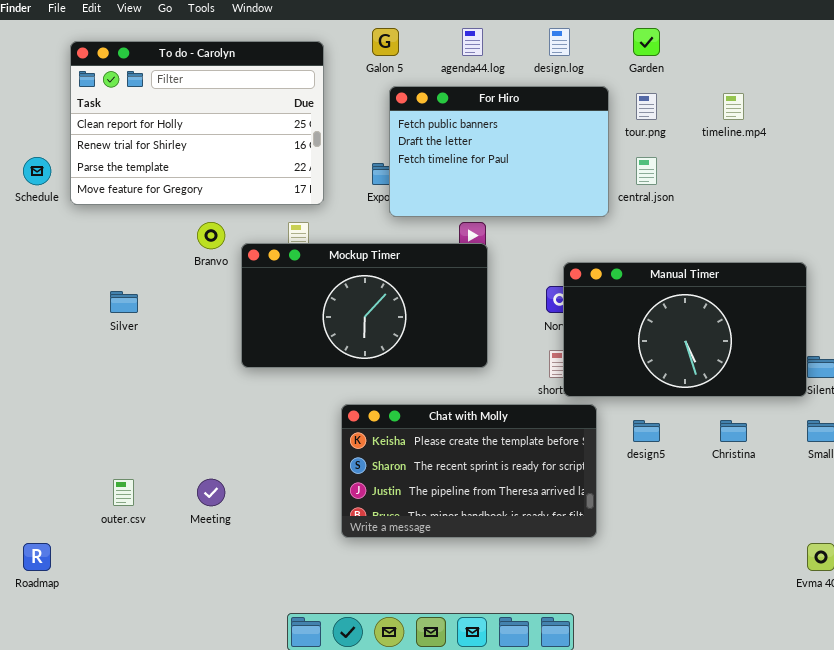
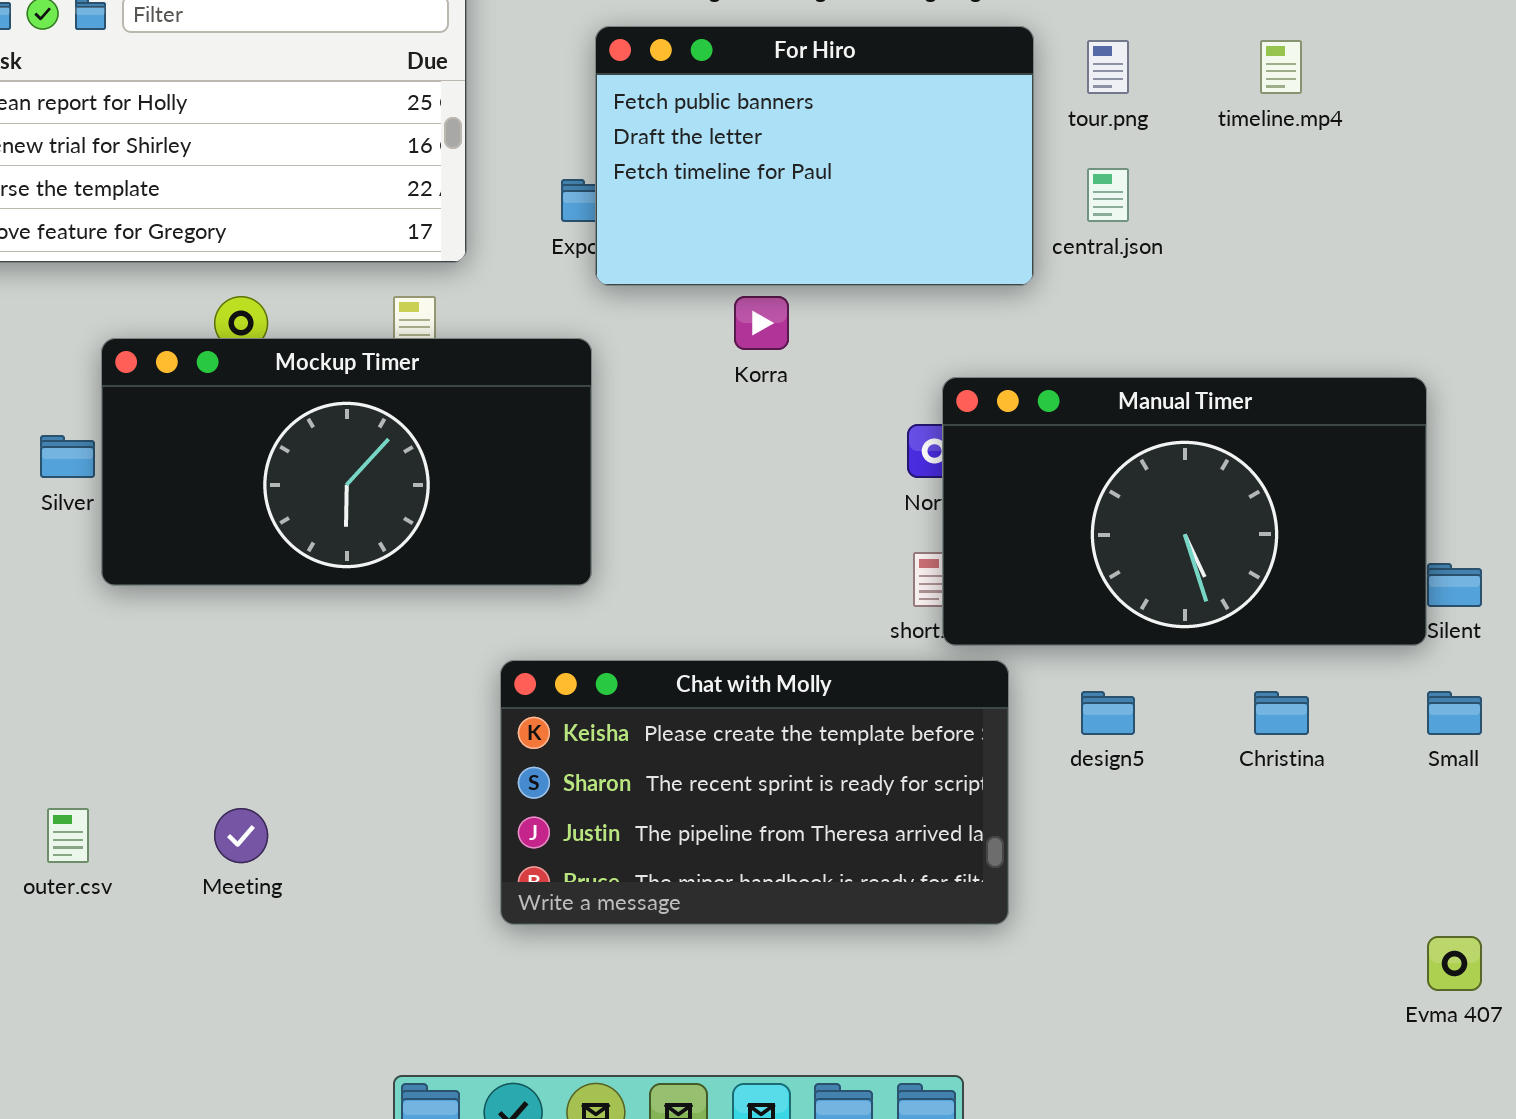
Mockup Timer: [241,243,488,368] -> [101,338,592,586], moved

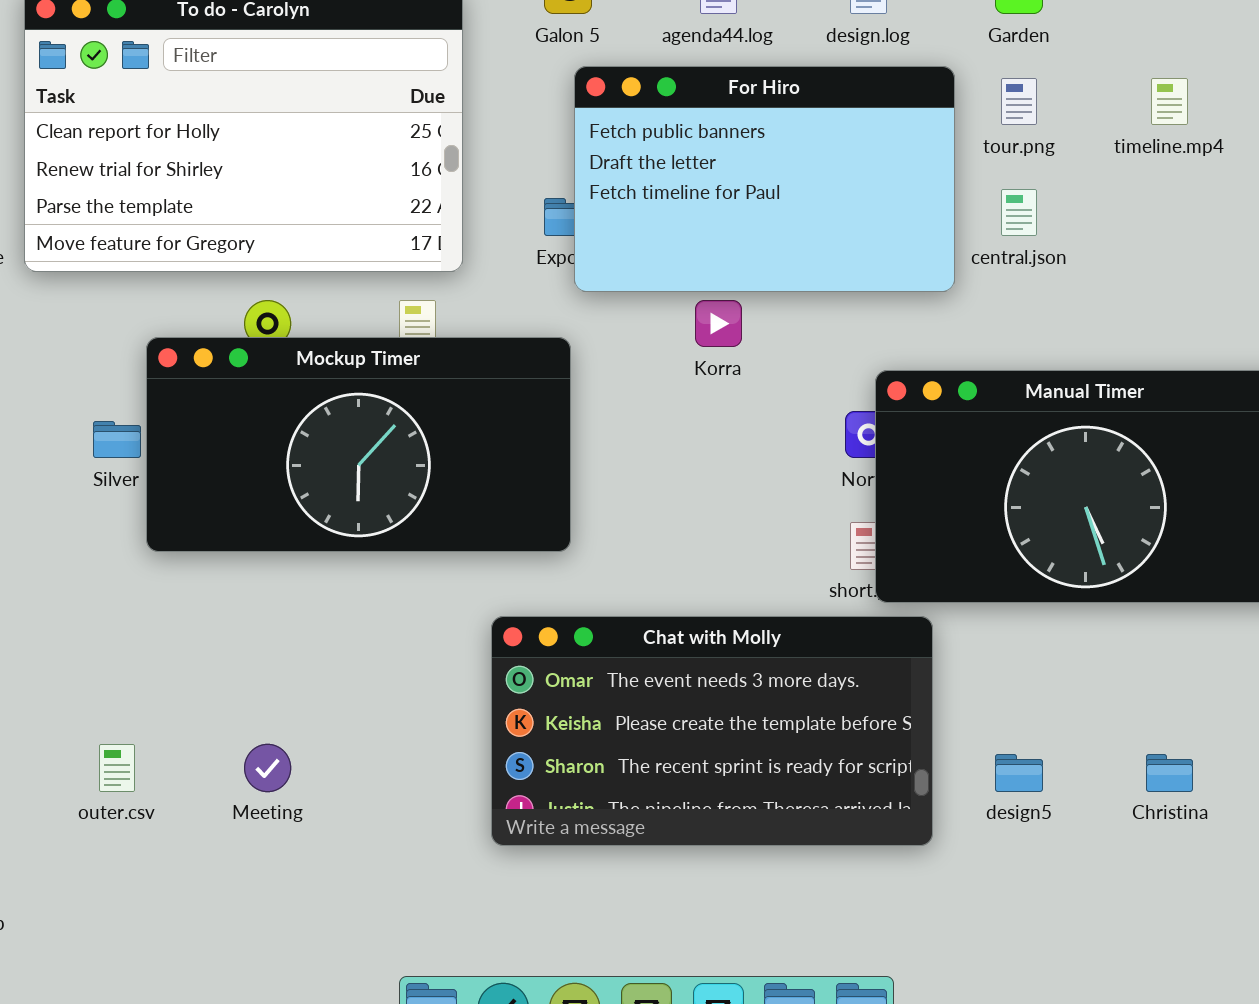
Chat with Molly: [500,660,1009,925] -> [491,616,933,846], scrolled up 1 row
design5: [1081,691,1135,735] -> [995,754,1043,792], moved
Christina: [1254,691,1309,735] -> [1146,754,1193,792], moved

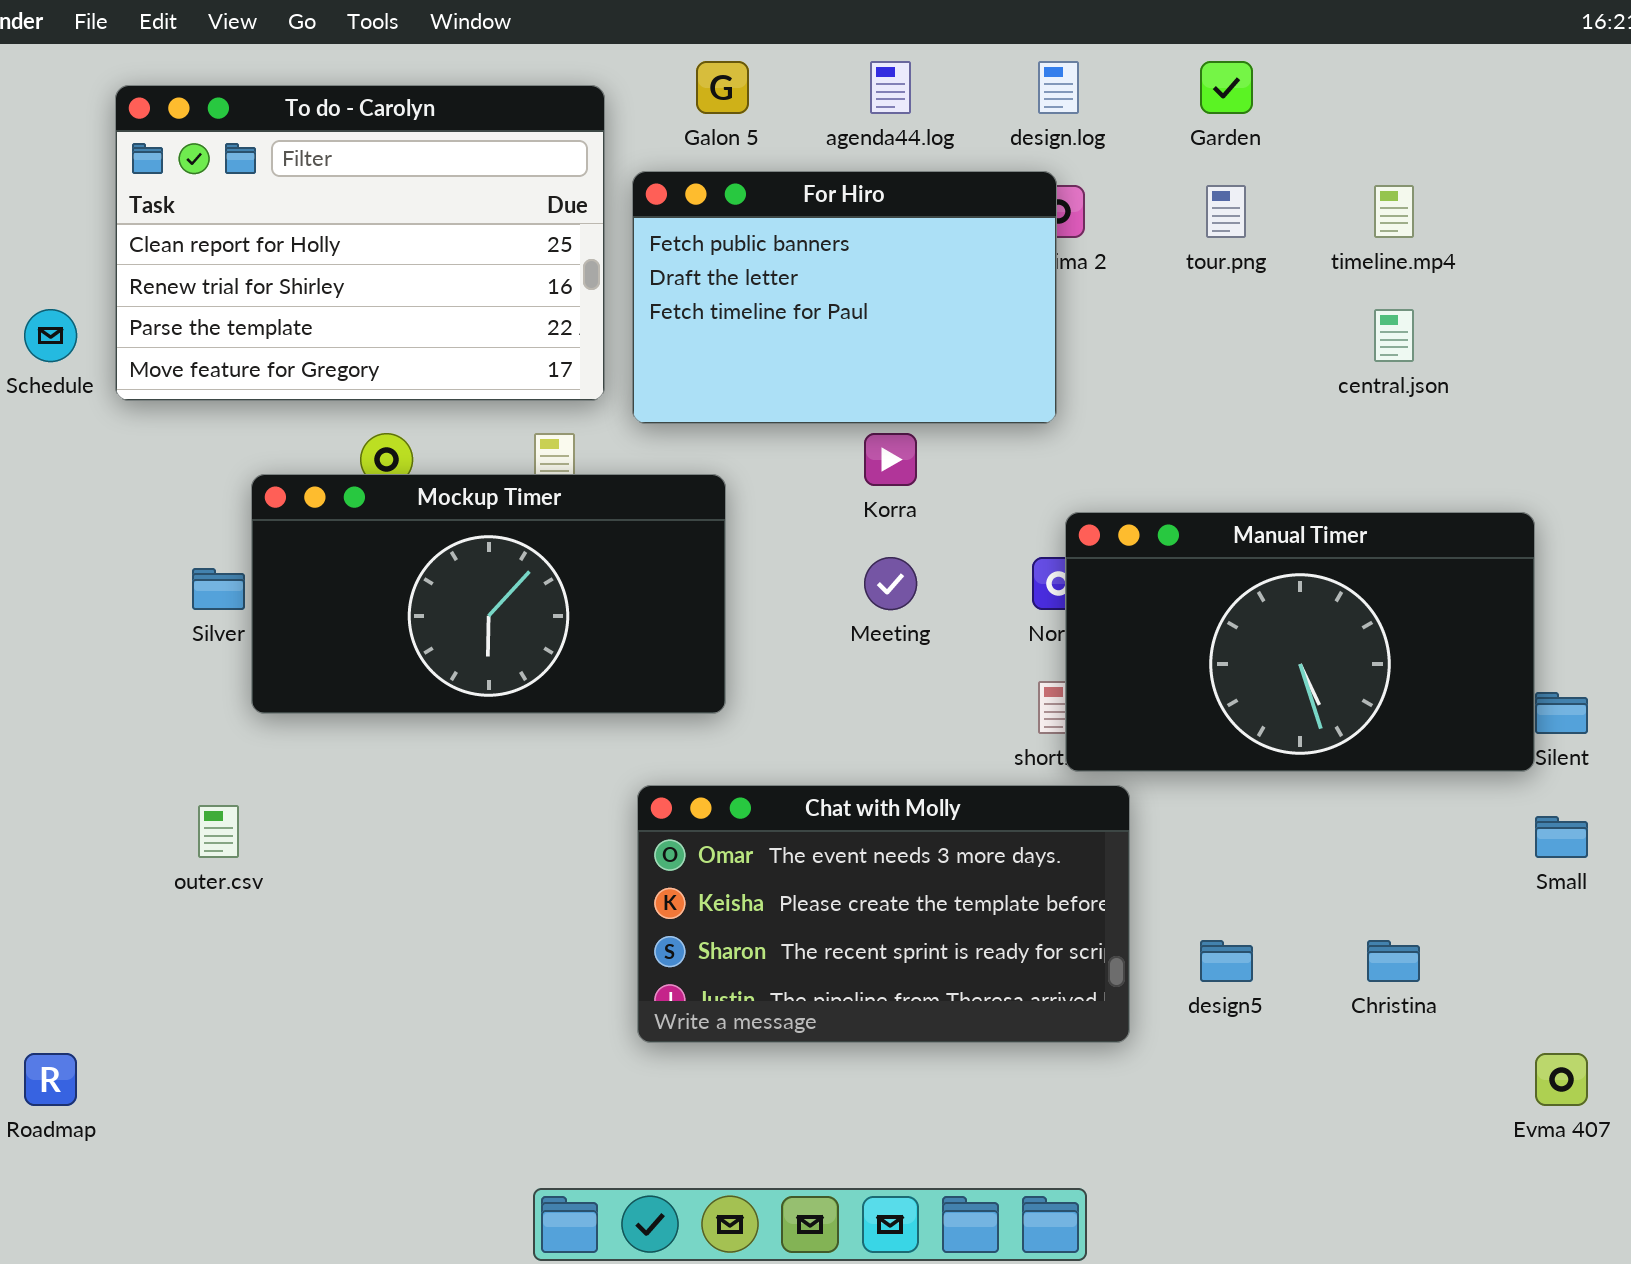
For Hiro: [574,66,955,292] -> [632,171,1057,424], moved
central.json: [1001,189,1037,236] -> [1374,309,1414,362], moved
outer.csv: [99,744,135,792] -> [198,805,239,858], moved
Meeting: [244,744,291,792] -> [864,557,917,610], moved

